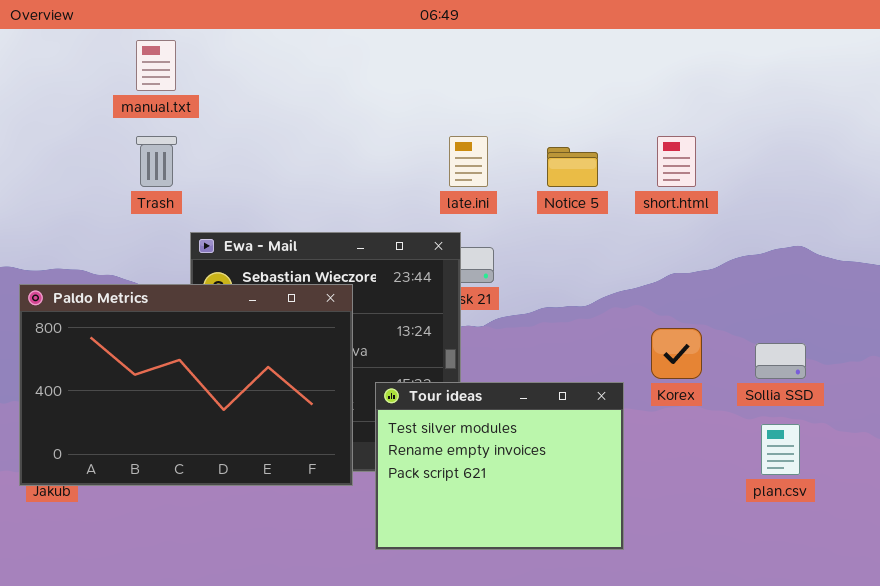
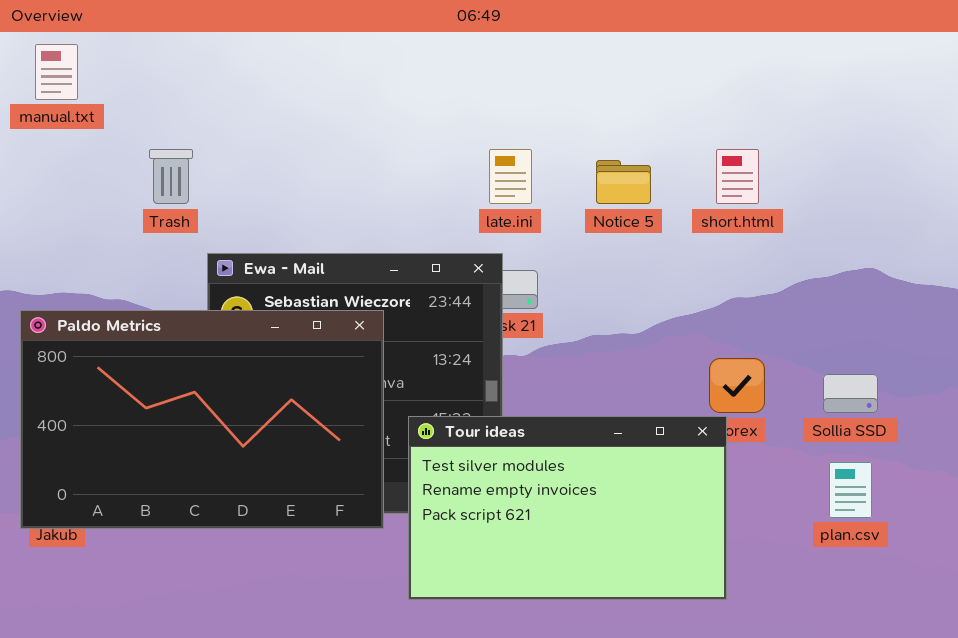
manual.txt: [136,40,176,91] -> [35,44,78,100], moved
Tour ideas: [375,382,624,550] -> [408,416,727,600], resized

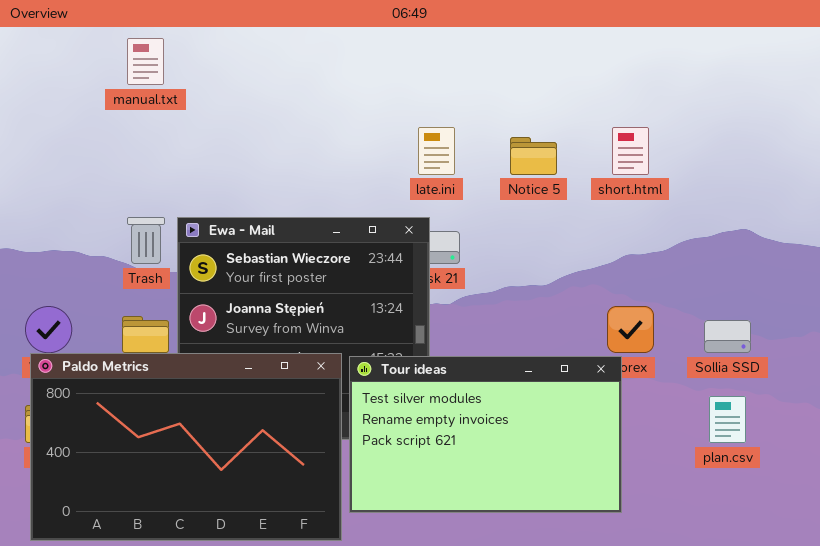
manual.txt: [35,44,78,100] -> [127,38,164,85], moved
Trash: [149,149,193,204] -> [127,217,165,264], moved
Paldo Metrics: [20,310,384,529] -> [30,353,342,541], moved

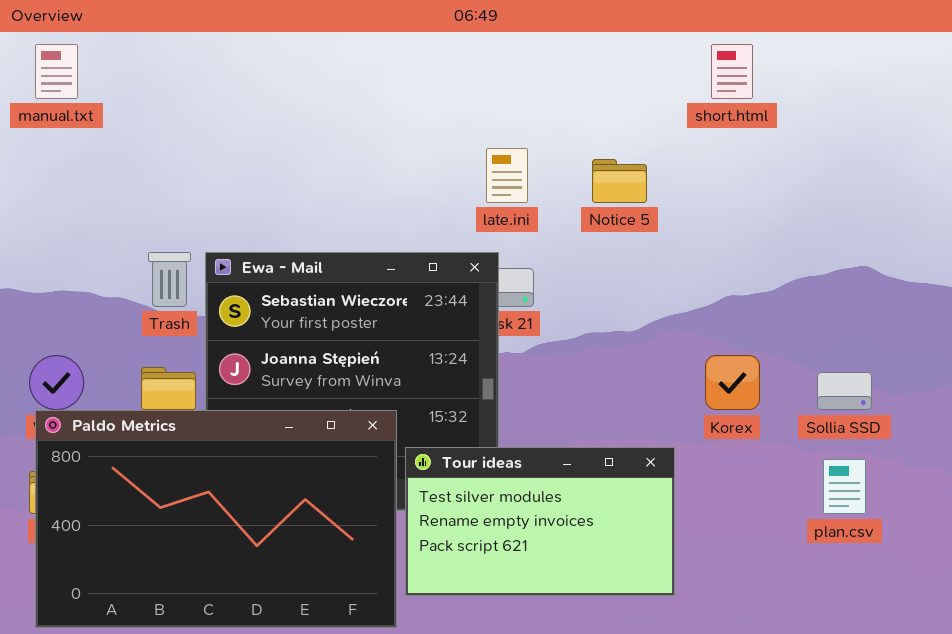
manual.txt: [127,38,164,85] -> [35,44,78,99], moved
short.html: [612,127,649,175] -> [711,44,753,99], moved
Tour ideas: [349,356,622,513] -> [405,447,675,596], resized

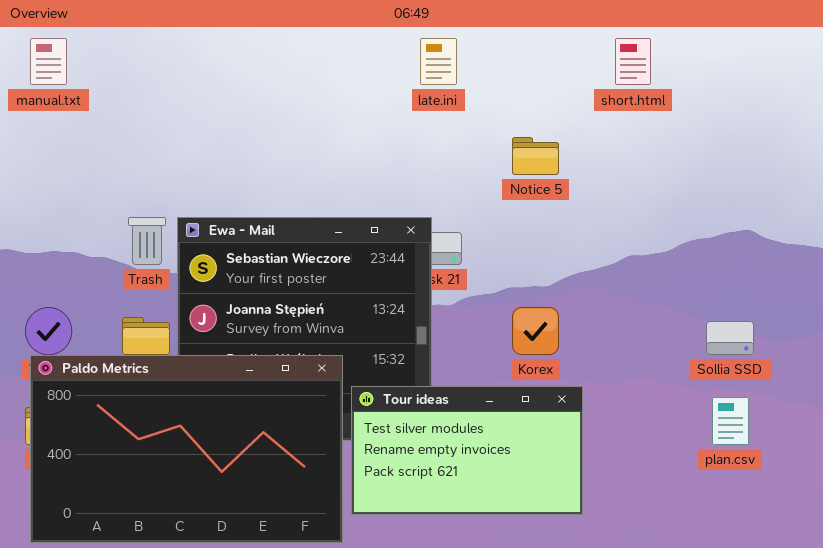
late.ini: [486,148,528,203] -> [420,38,457,85], moved
Korex: [705,355,760,410] -> [512,307,559,355], moved

